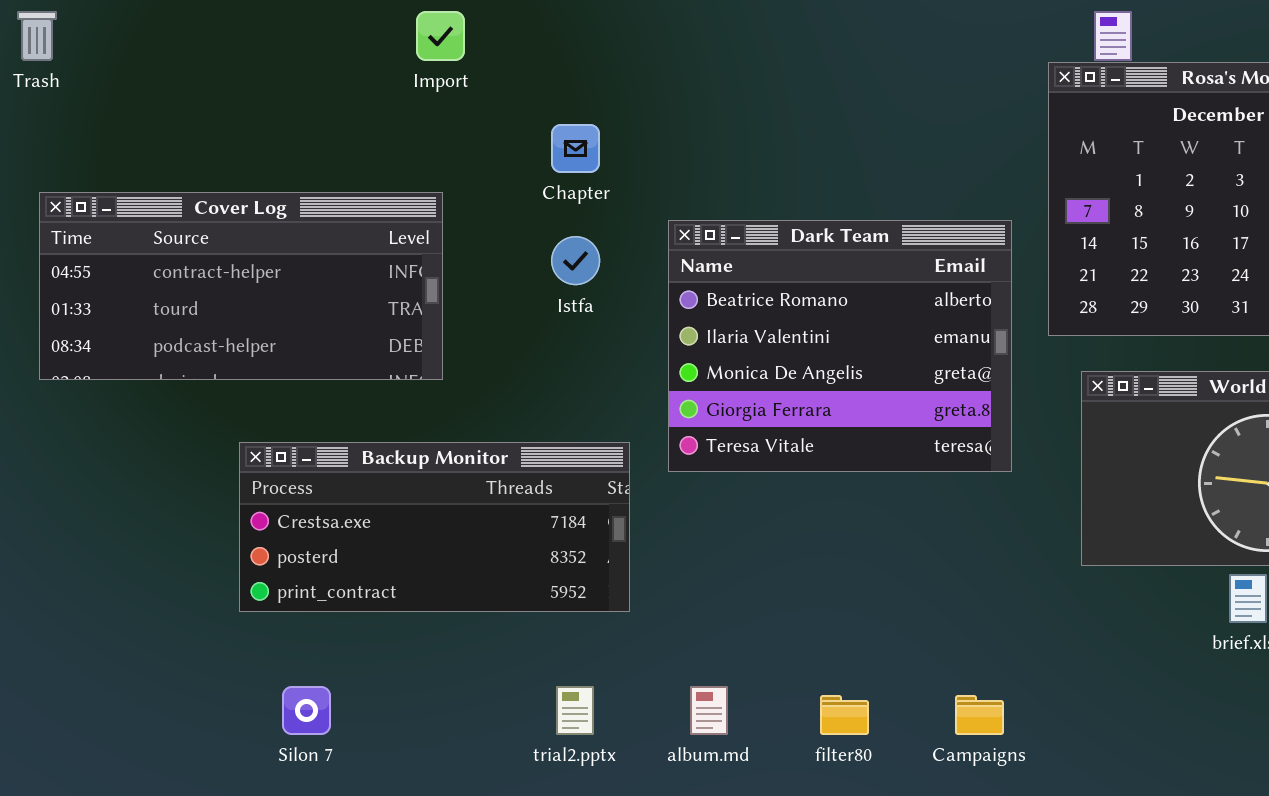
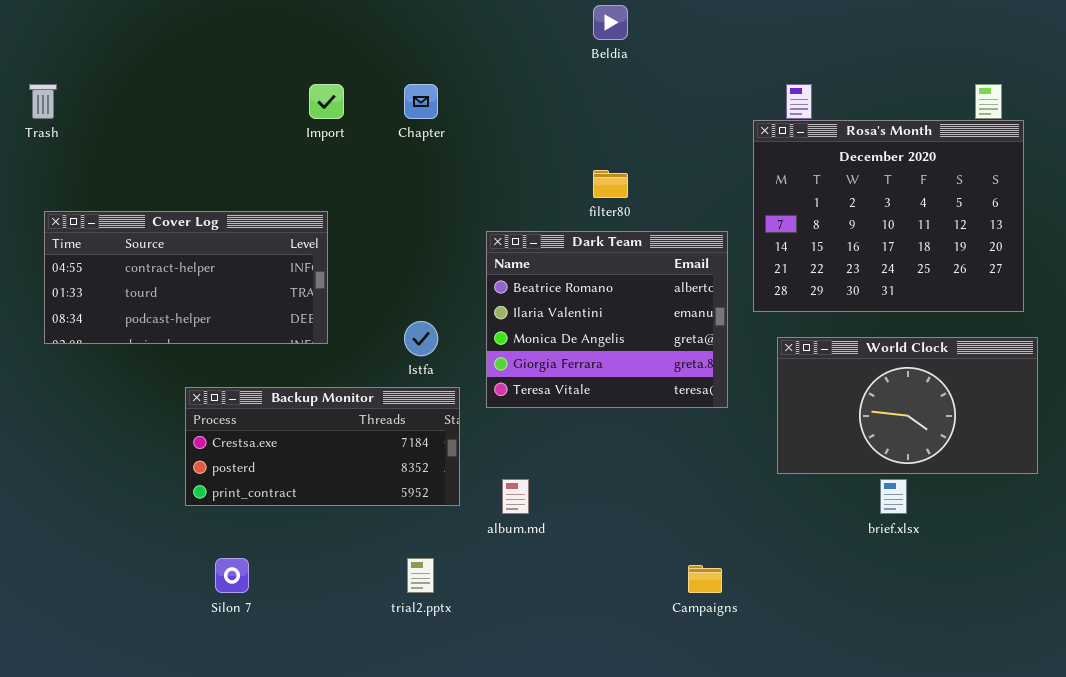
Chapter: [551,124,600,173] -> [404,84,438,119], moved
Istfa: [551,236,600,285] -> [404,321,438,356], moved
album.md: [690,686,728,735] -> [502,479,529,514], moved
filter80: [820,695,869,735] -> [593,170,628,198], moved

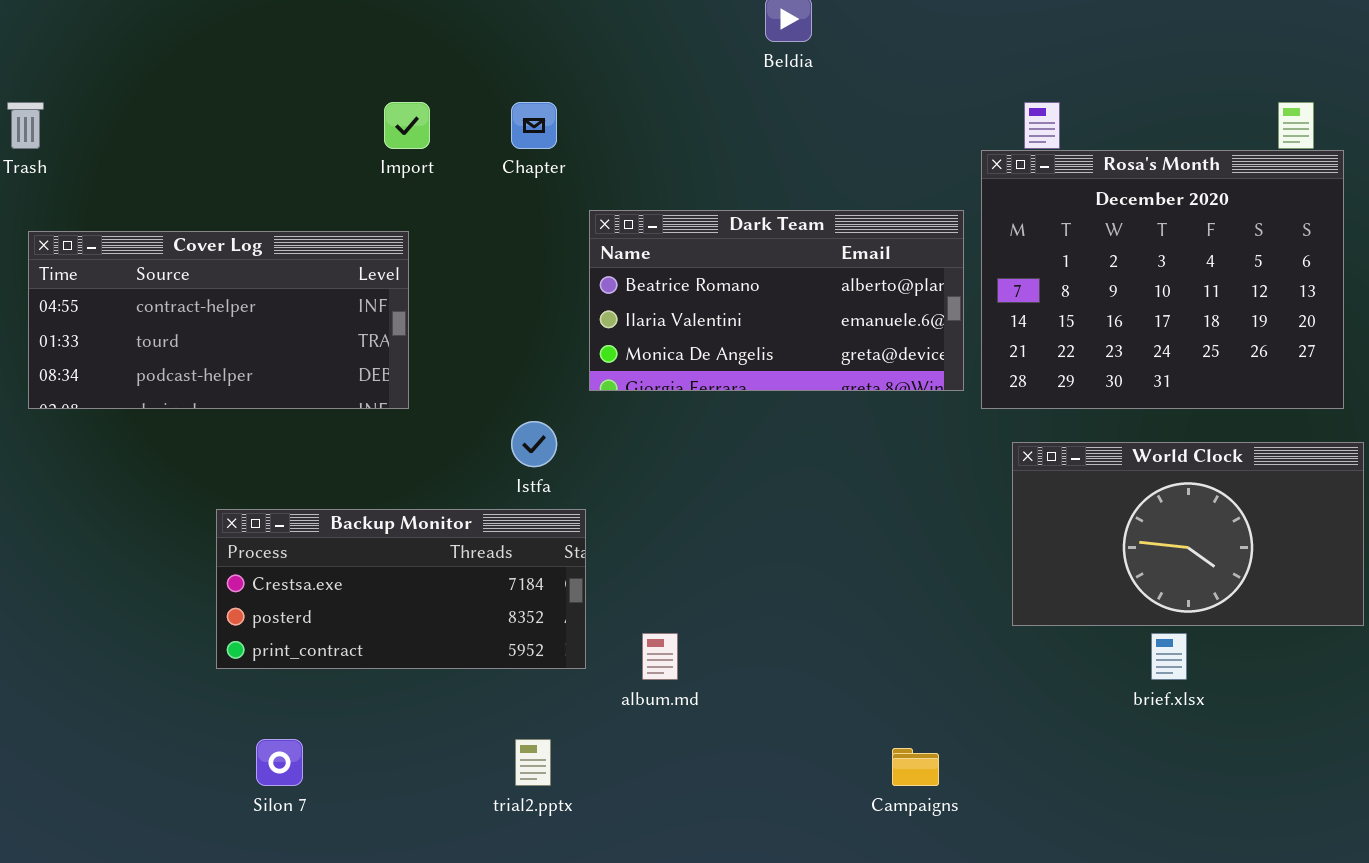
Cover Log: [44,211,328,344] -> [28,231,409,409], moved
Dark Team: [486,231,728,408] -> [589,210,964,391], moved, resized

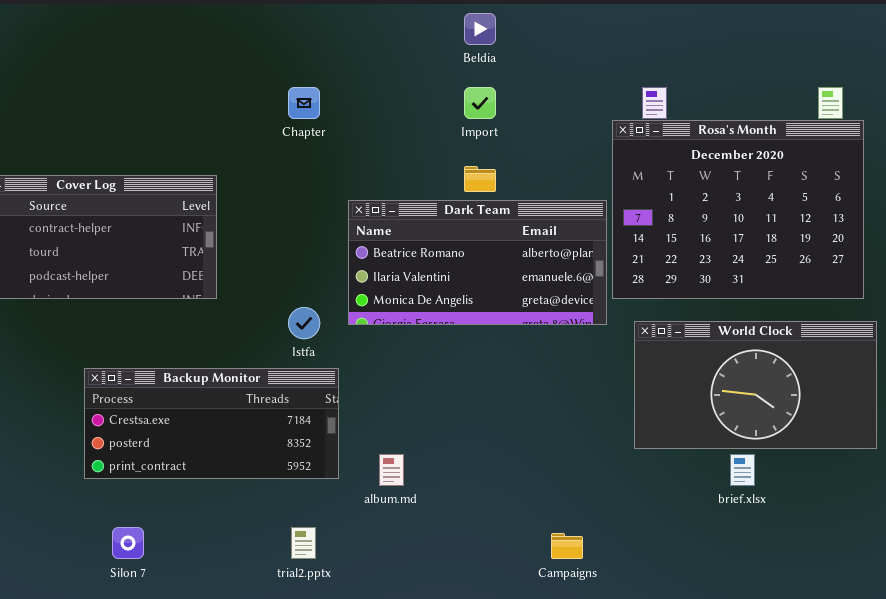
Import: [384,102,430,149] -> [464,87,496,119], moved
Dark Team: [589,210,964,391] -> [348,200,607,325], moved

